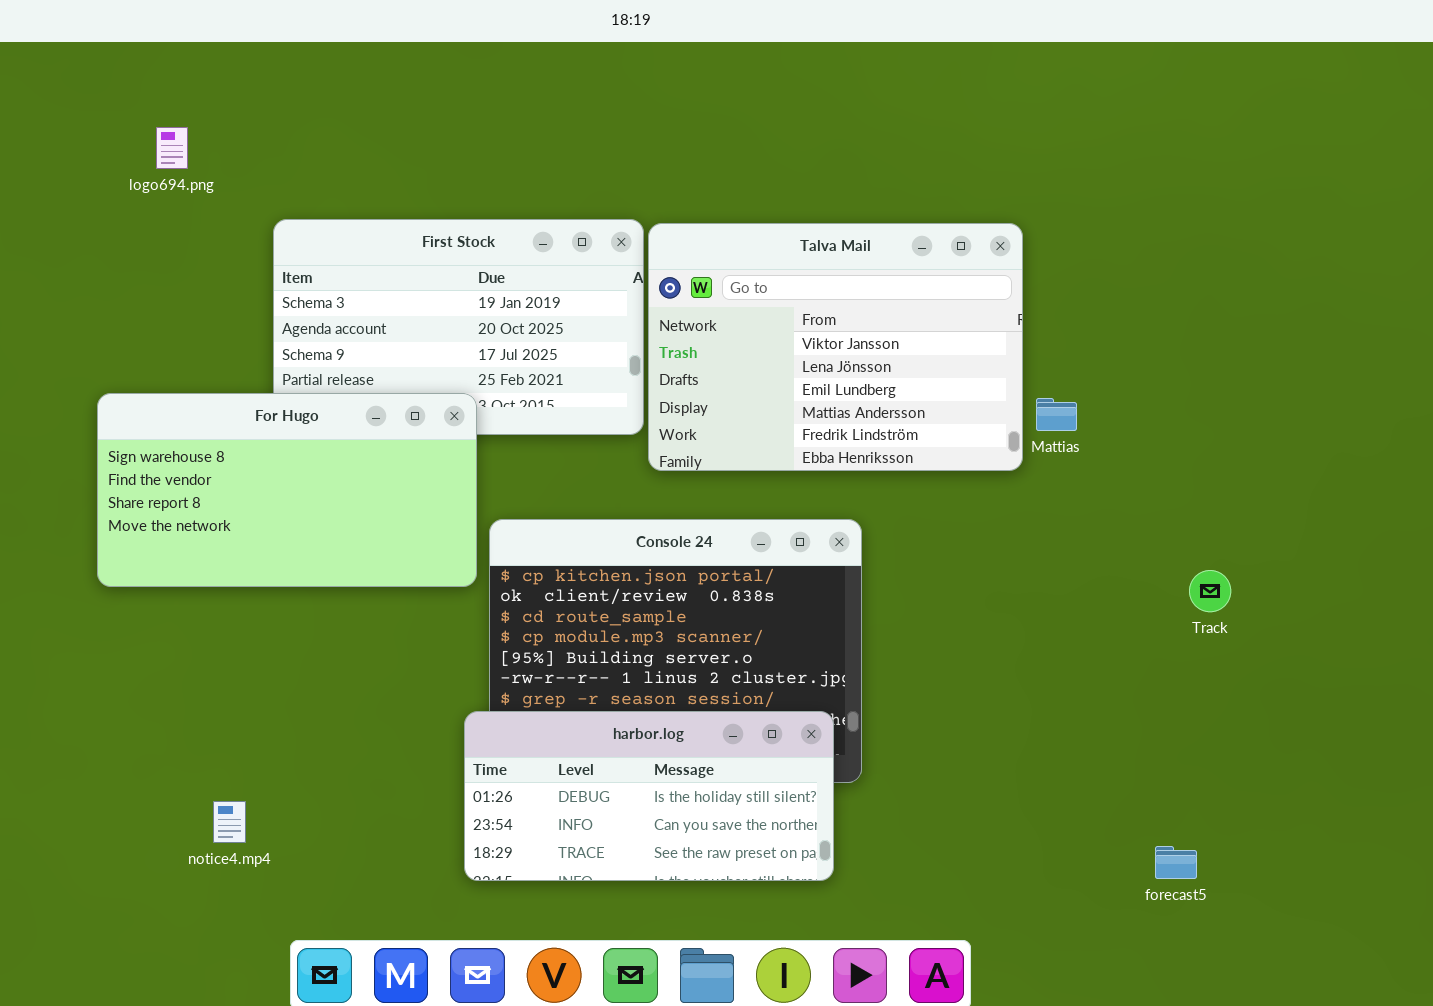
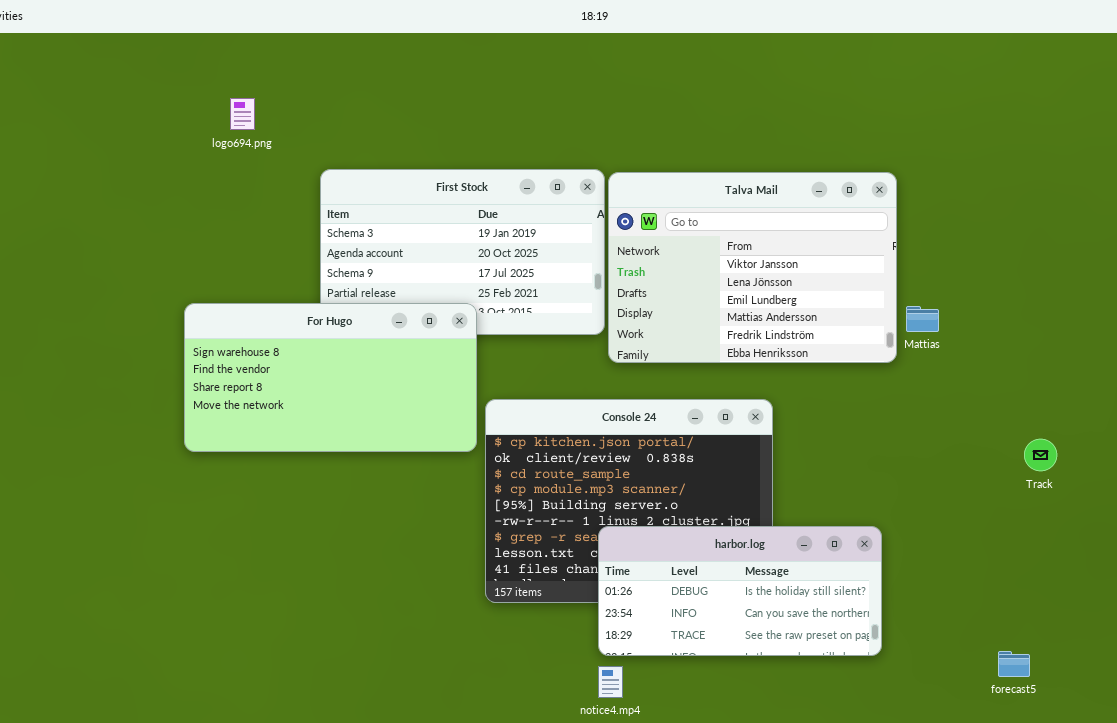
harbor.log: [464,711,834,881] -> [598,526,882,656], moved
notice4.mp4: [213,801,246,843] -> [598,666,623,698], moved

